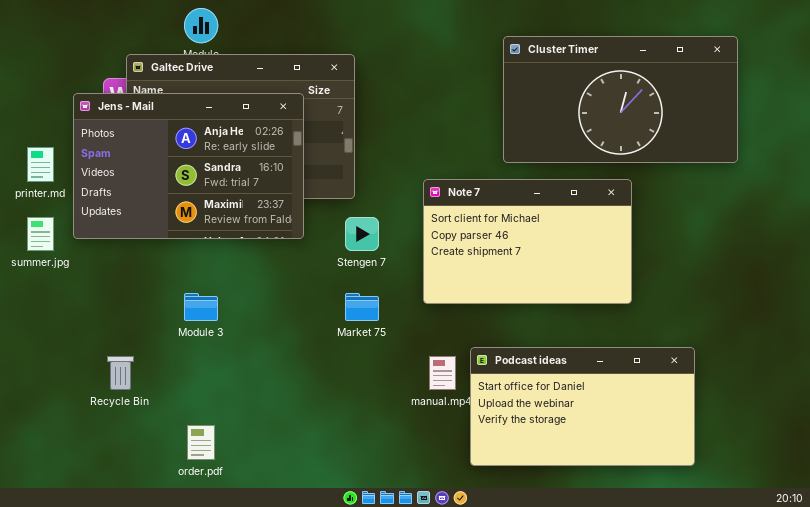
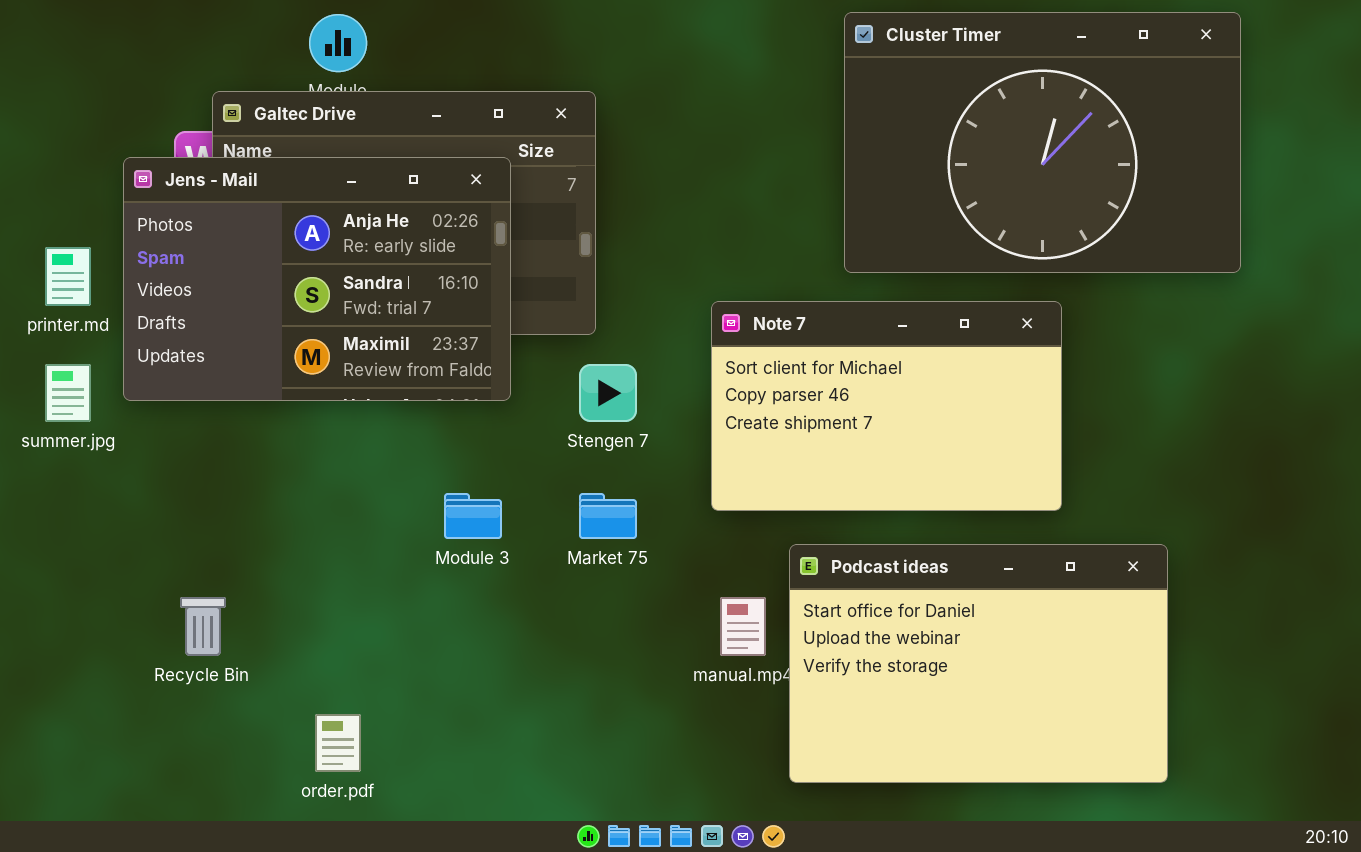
Cluster Timer: [503,36,738,163] -> [844,12,1241,273], resized
Module 3: [184,293,218,321] -> [444,493,502,539], moved
Podcast ideas: [470,347,695,466] -> [789,544,1168,783], resized

